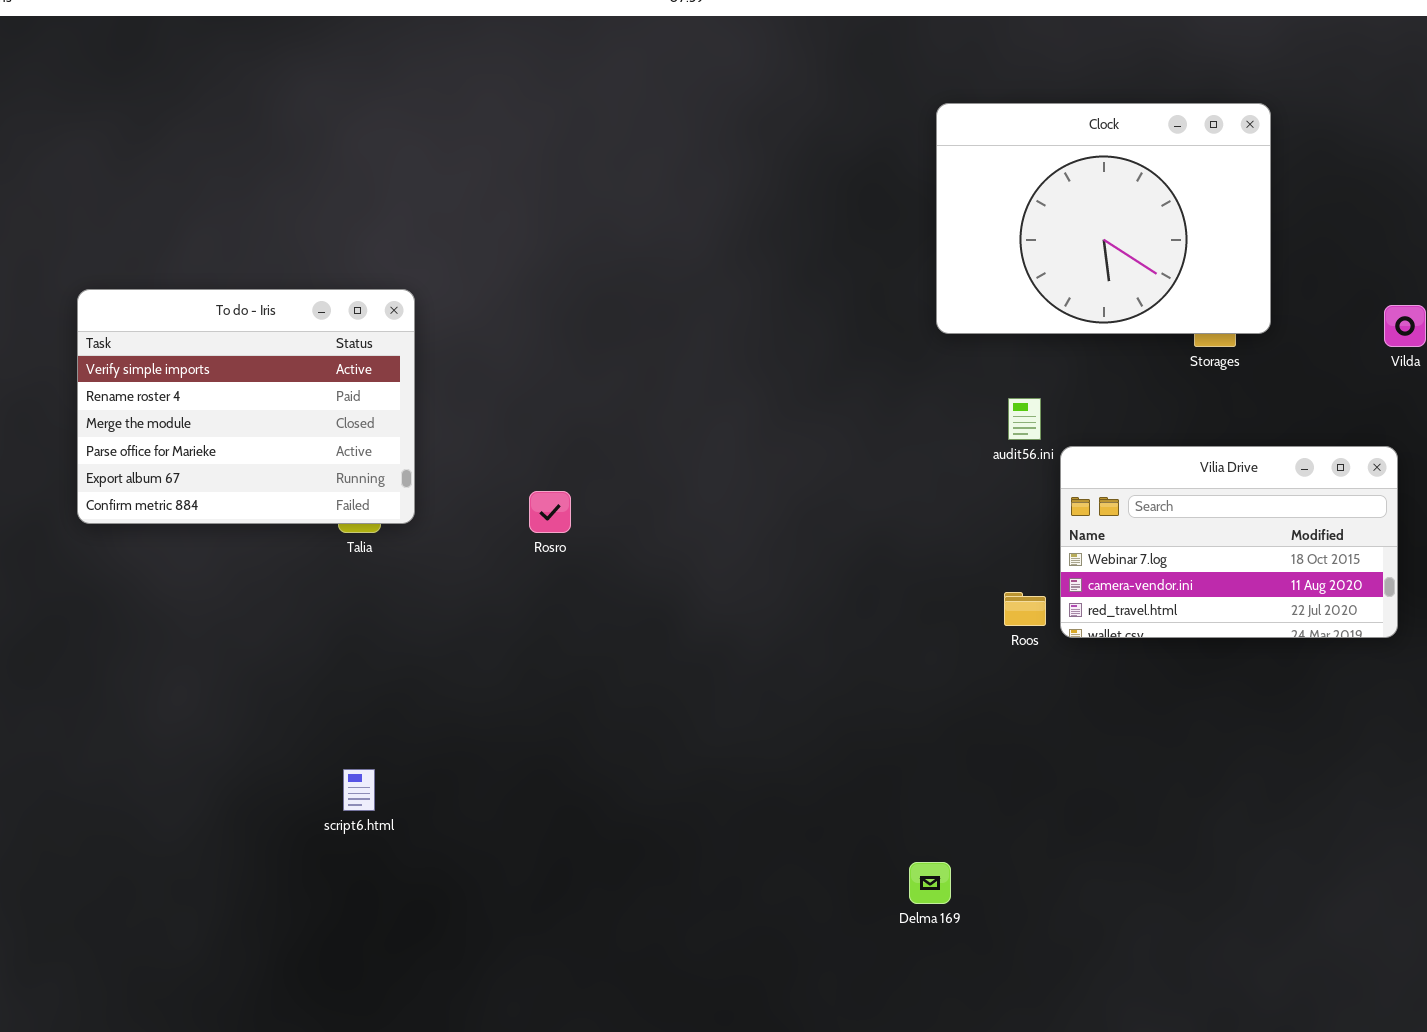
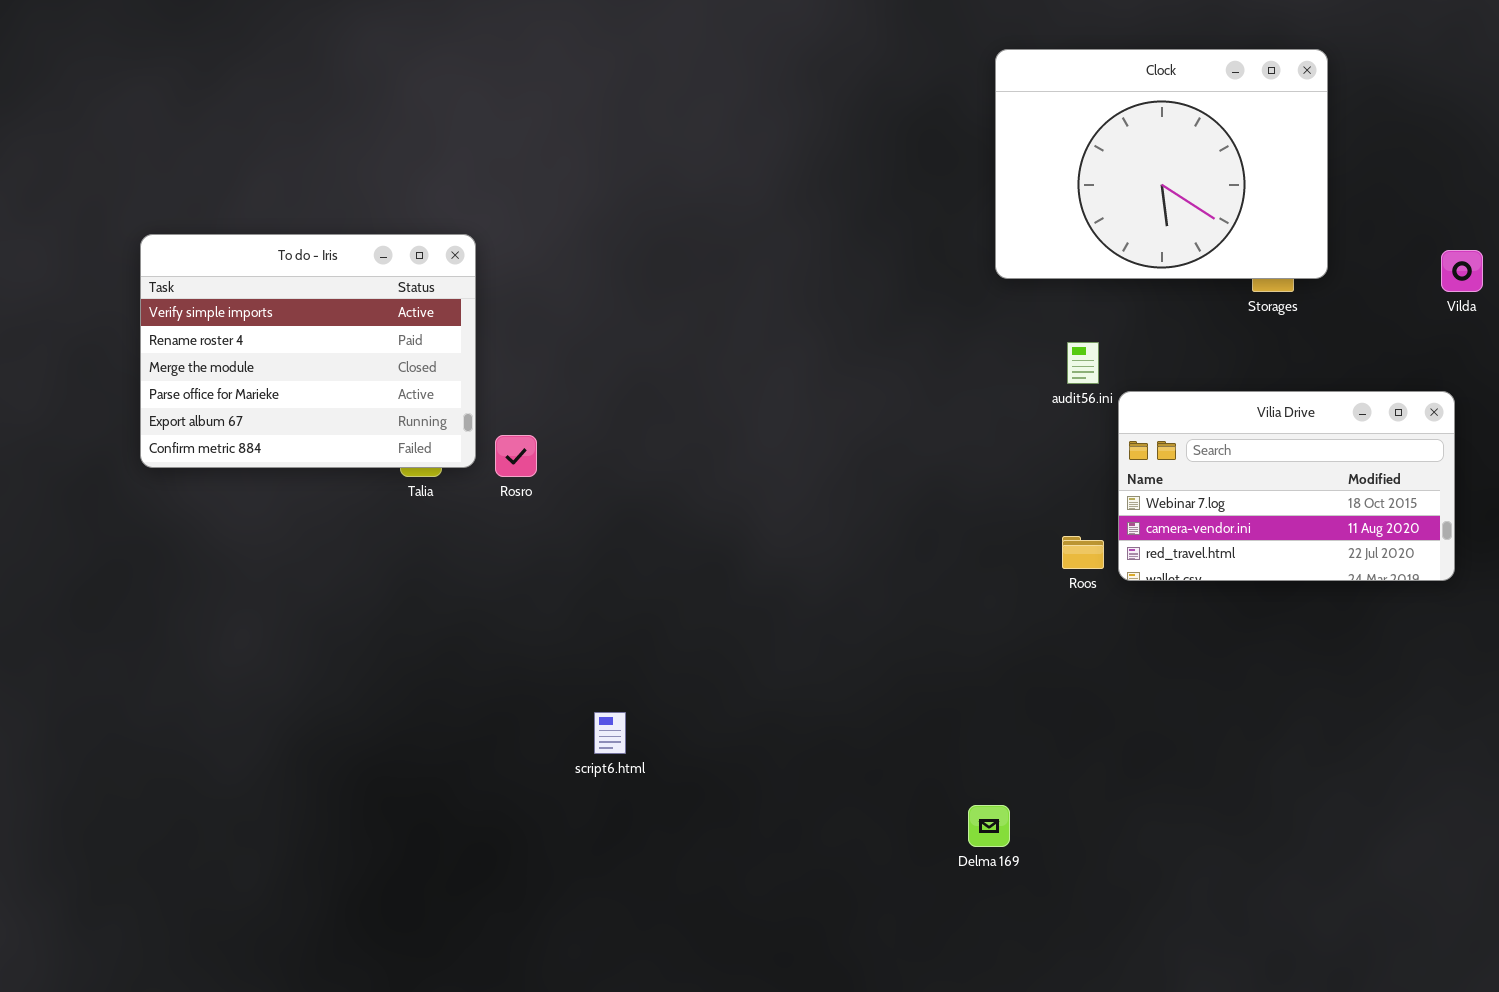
Rosro: [529,491,571,533] -> [495,435,537,477], moved
script6.html: [343,769,375,811] -> [594,712,626,754], moved

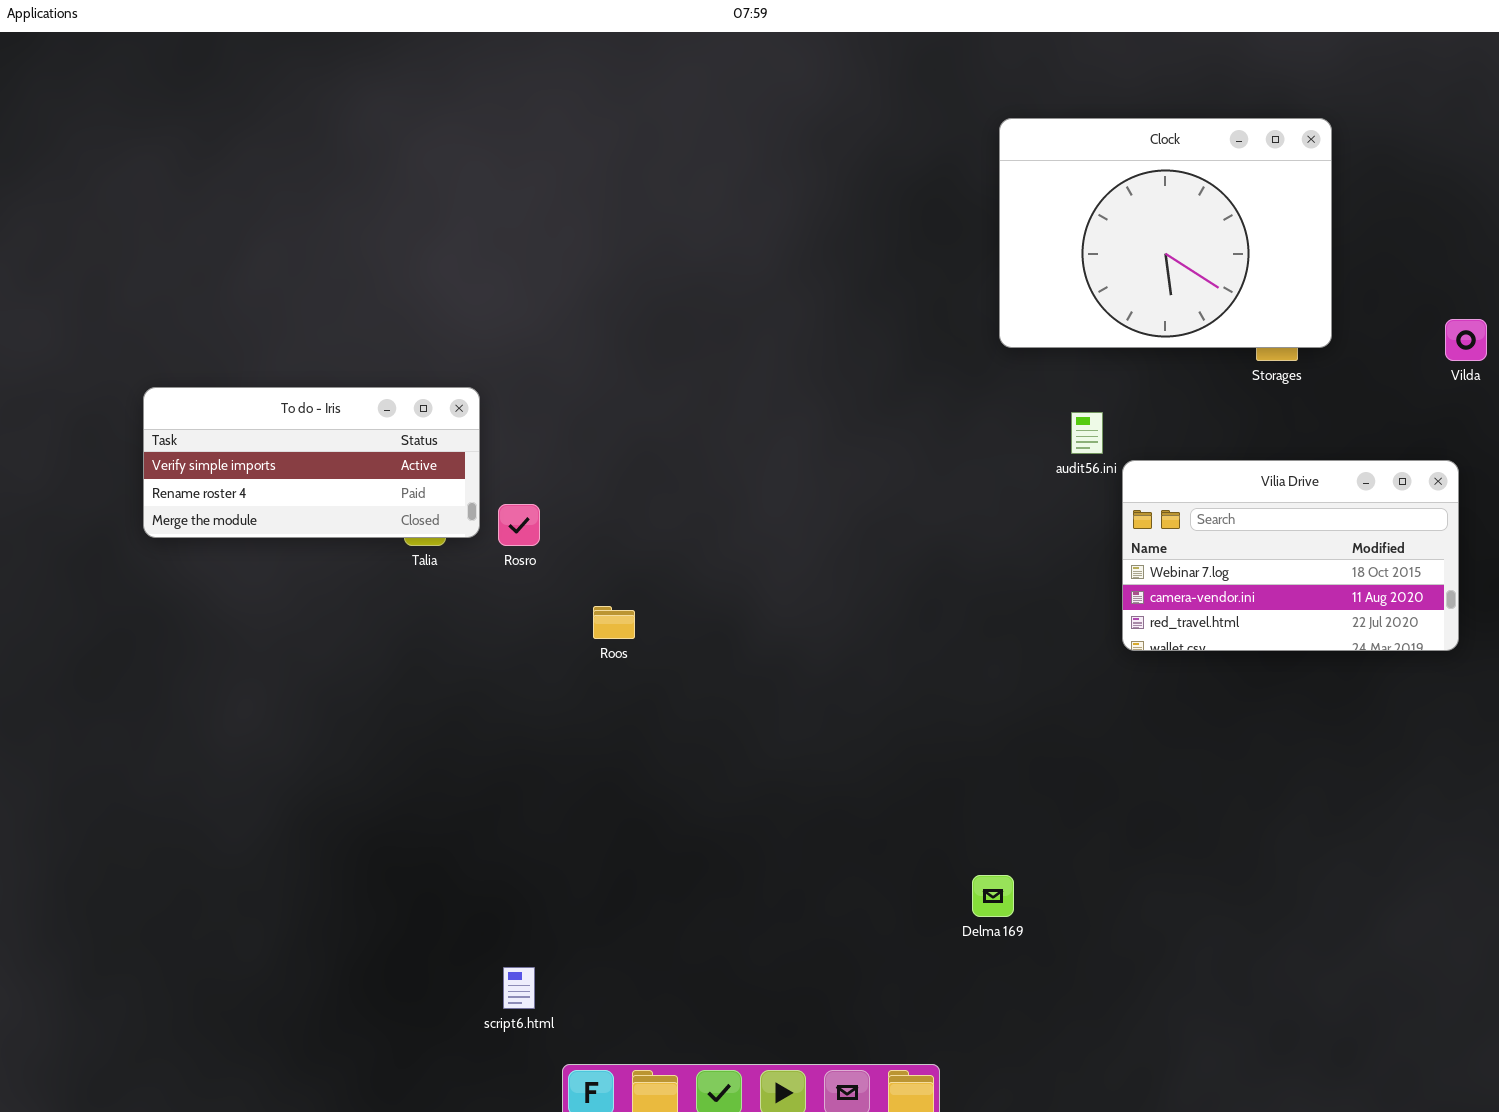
To do - Iris: [140,234,476,468] -> [143,387,480,538], resized
Roos: [1062,536,1104,569] -> [593,606,635,639], moved
script6.html: [594,712,626,754] -> [503,967,535,1009], moved

